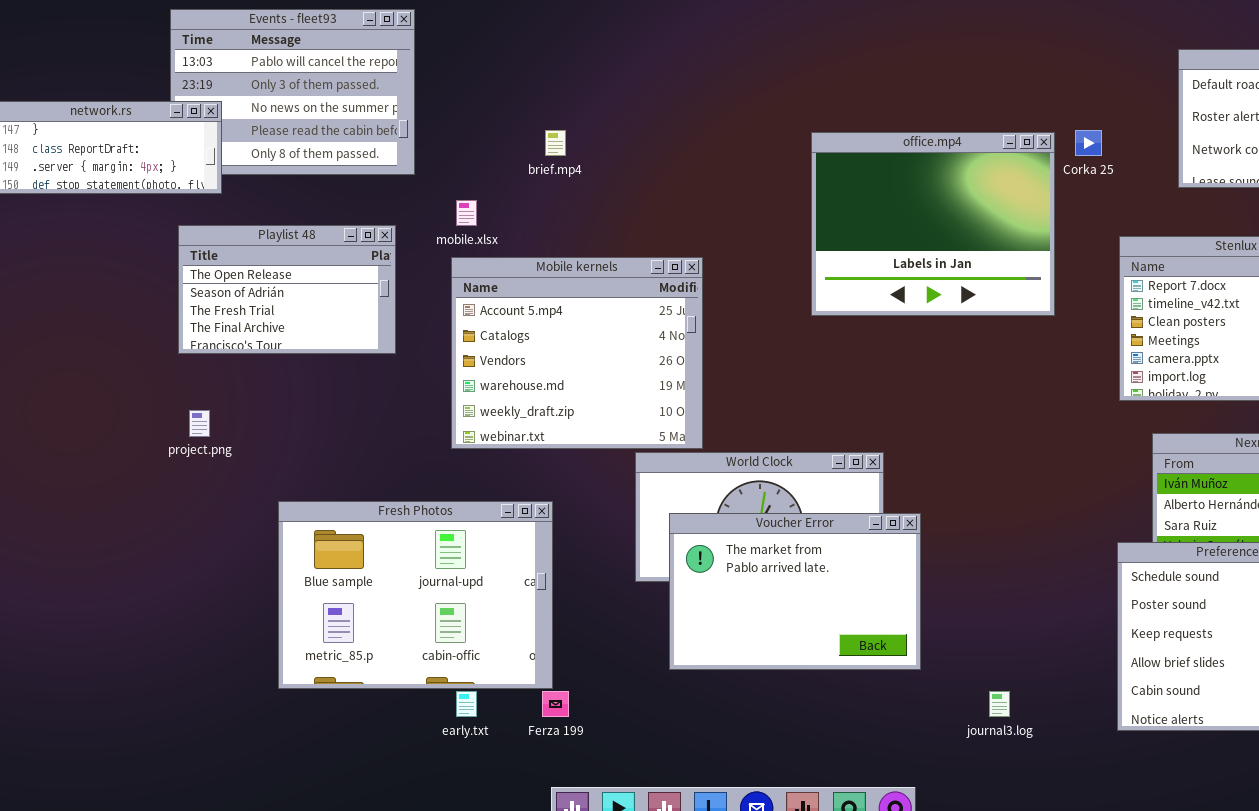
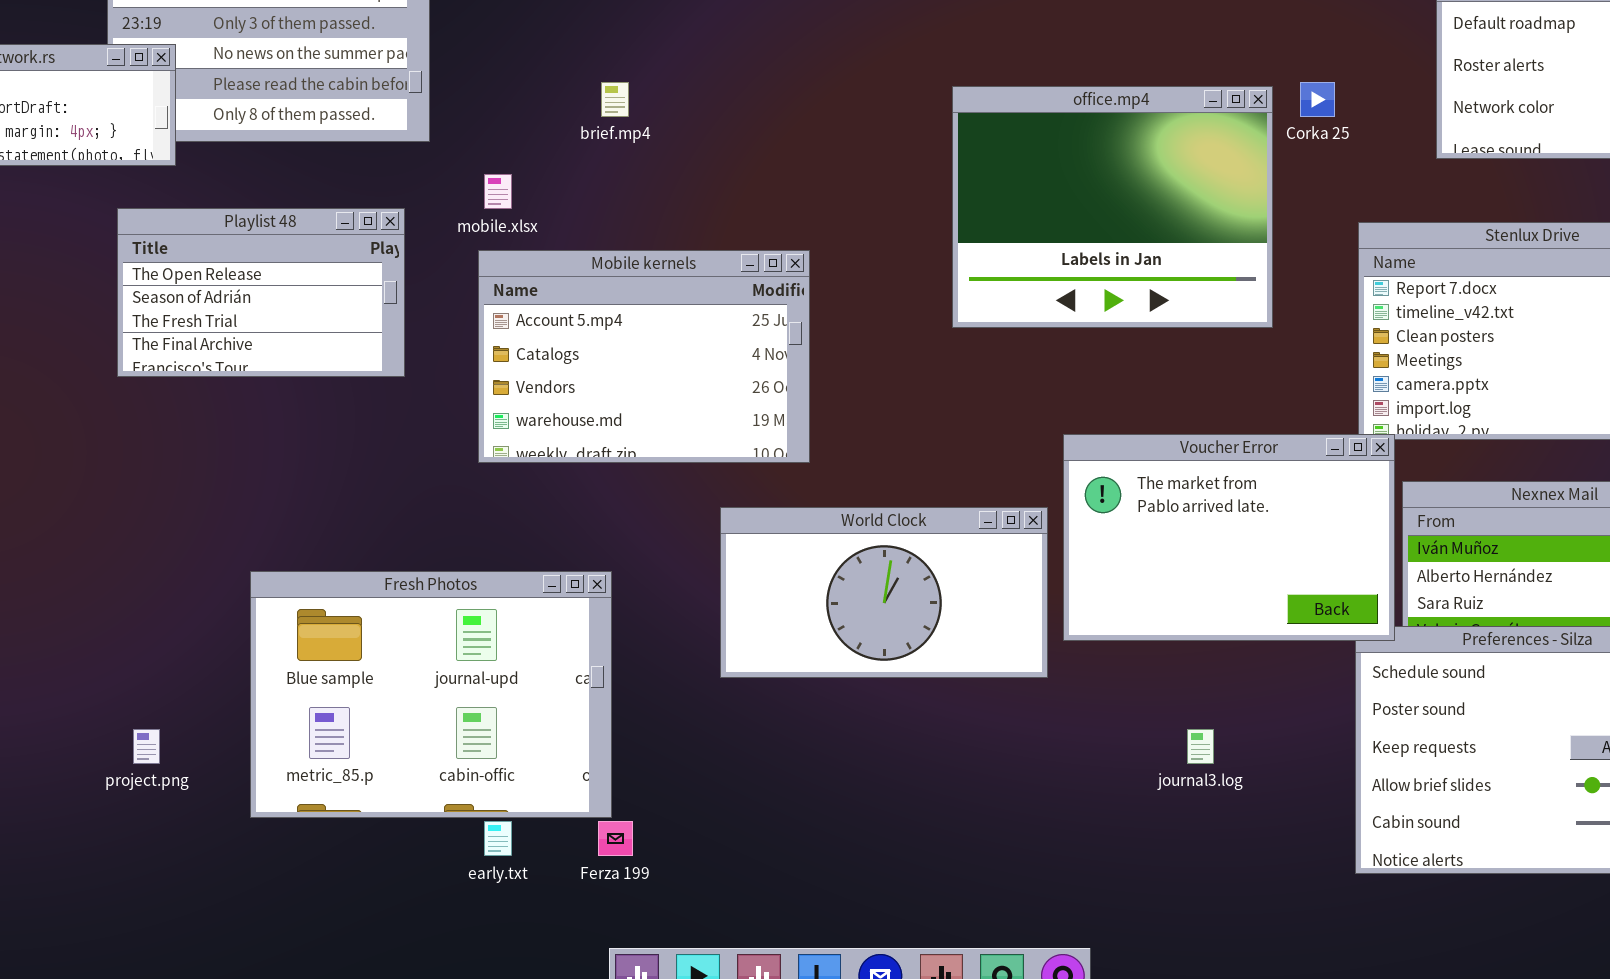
Mobile kernels: [451,257,703,449] -> [478,250,810,463], resized
project.png: [189,410,210,437] -> [133,729,160,764], moved
Voucher Error: [669,513,921,670] -> [1063,434,1395,641], moved
journal3.log: [989,691,1010,717] -> [1187,729,1214,764], moved

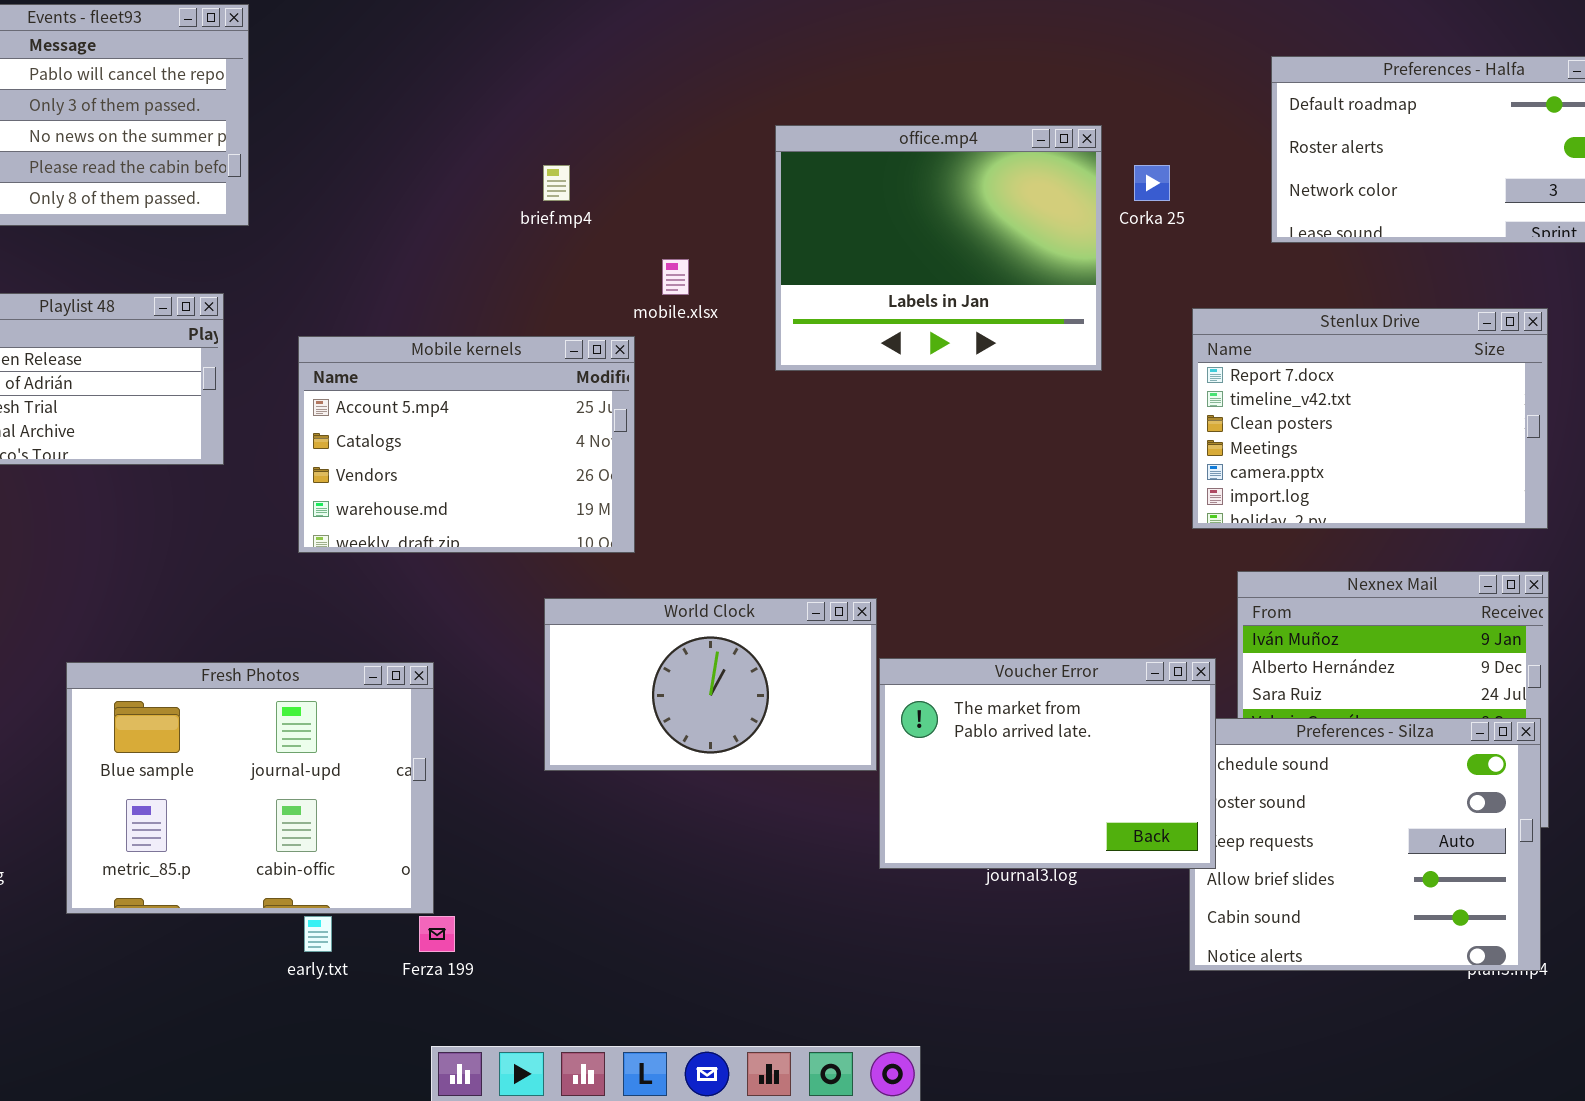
brief.mp4: [601,82,629,117] -> [543,165,570,201], moved
office.mp4: [952,86,1273,328] -> [775,125,1102,371], moved
mobile.xlsx: [484,174,512,209] -> [662,259,689,295], moved
Voucher Error: [1063,434,1395,641] -> [879,658,1216,869], moved

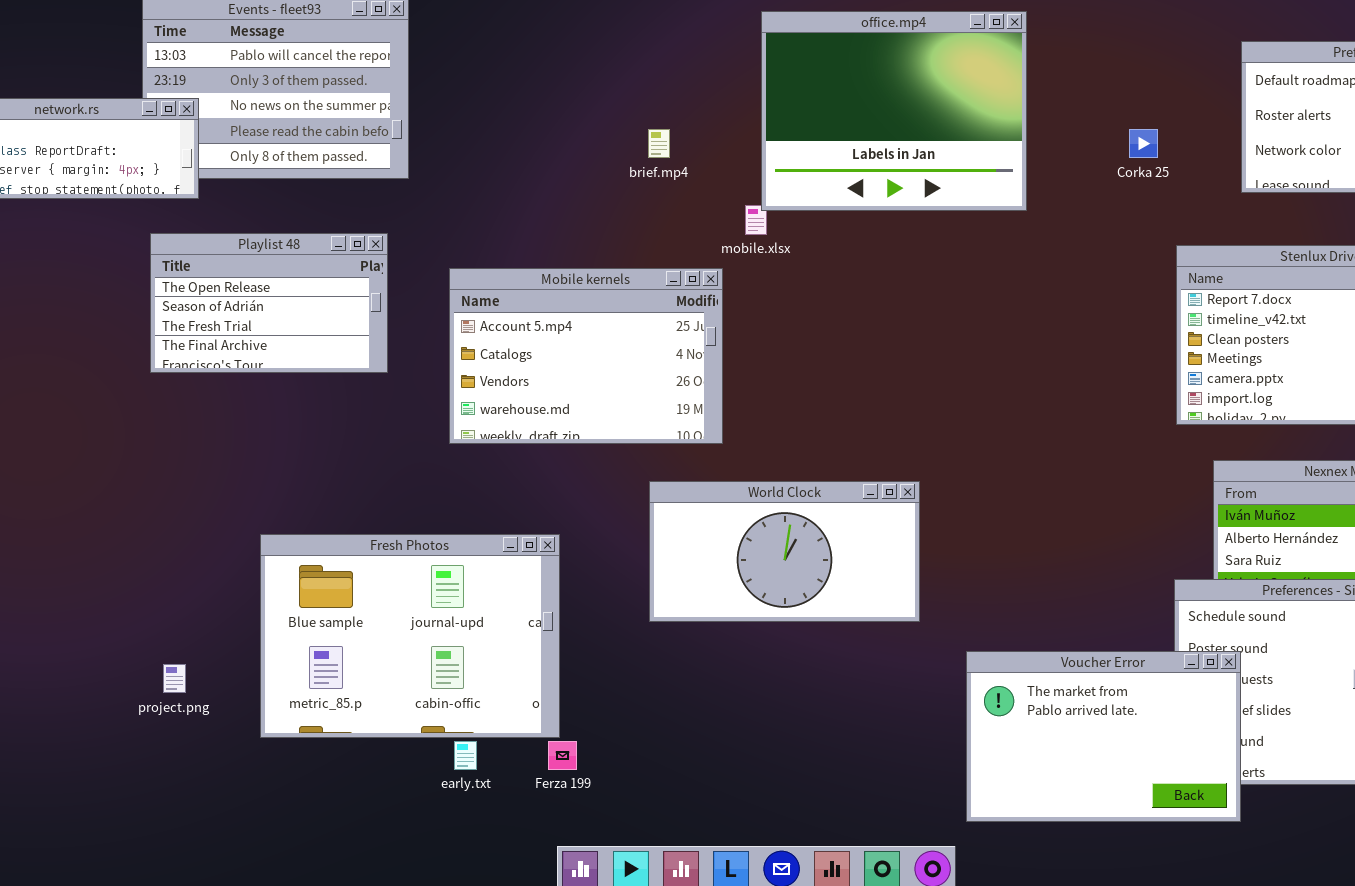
office.mp4: [775,125,1102,371] -> [761,11,1027,211], moved
Voucher Error: [879,658,1216,869] -> [966,651,1241,822], moved

